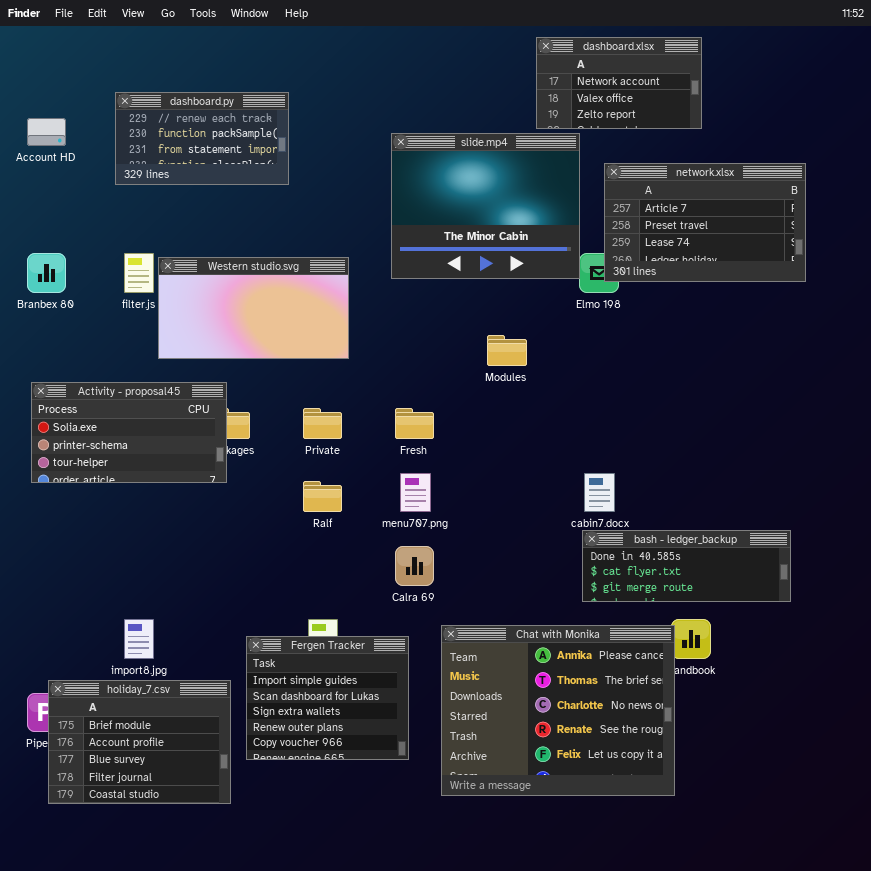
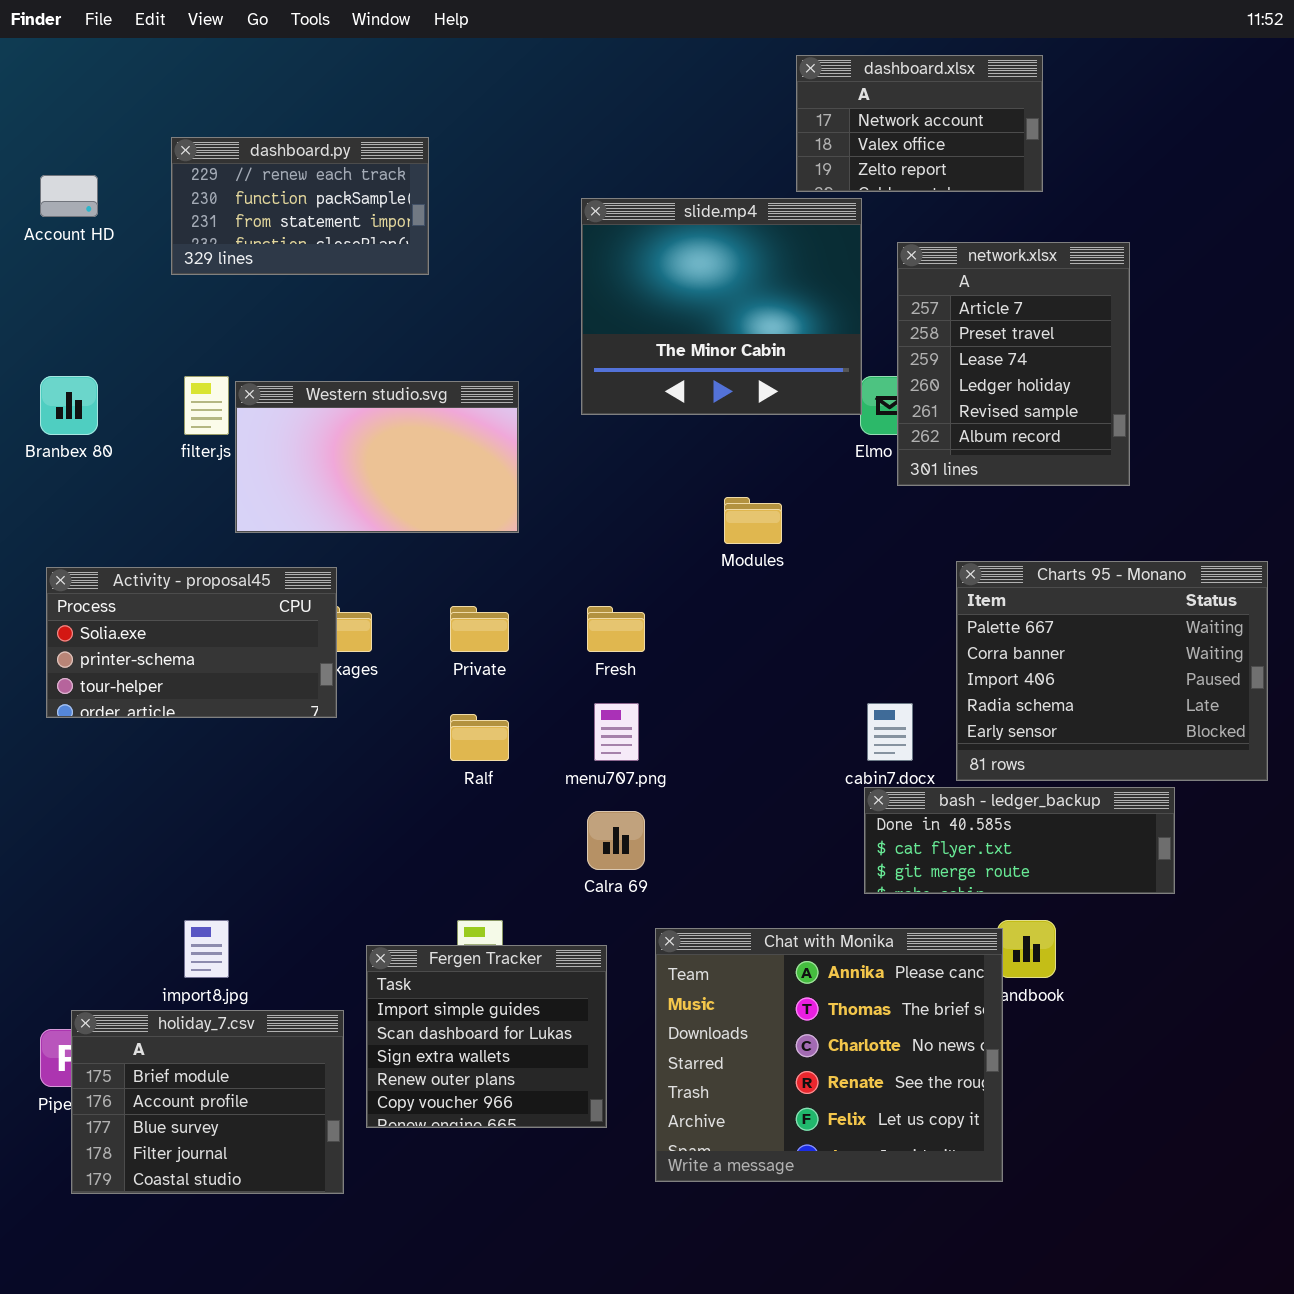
network.xlsx: [604,163,806,282] -> [897,242,1130,486], resized
Charts 95 - Monano: none -> [956,561,1268,781], opened

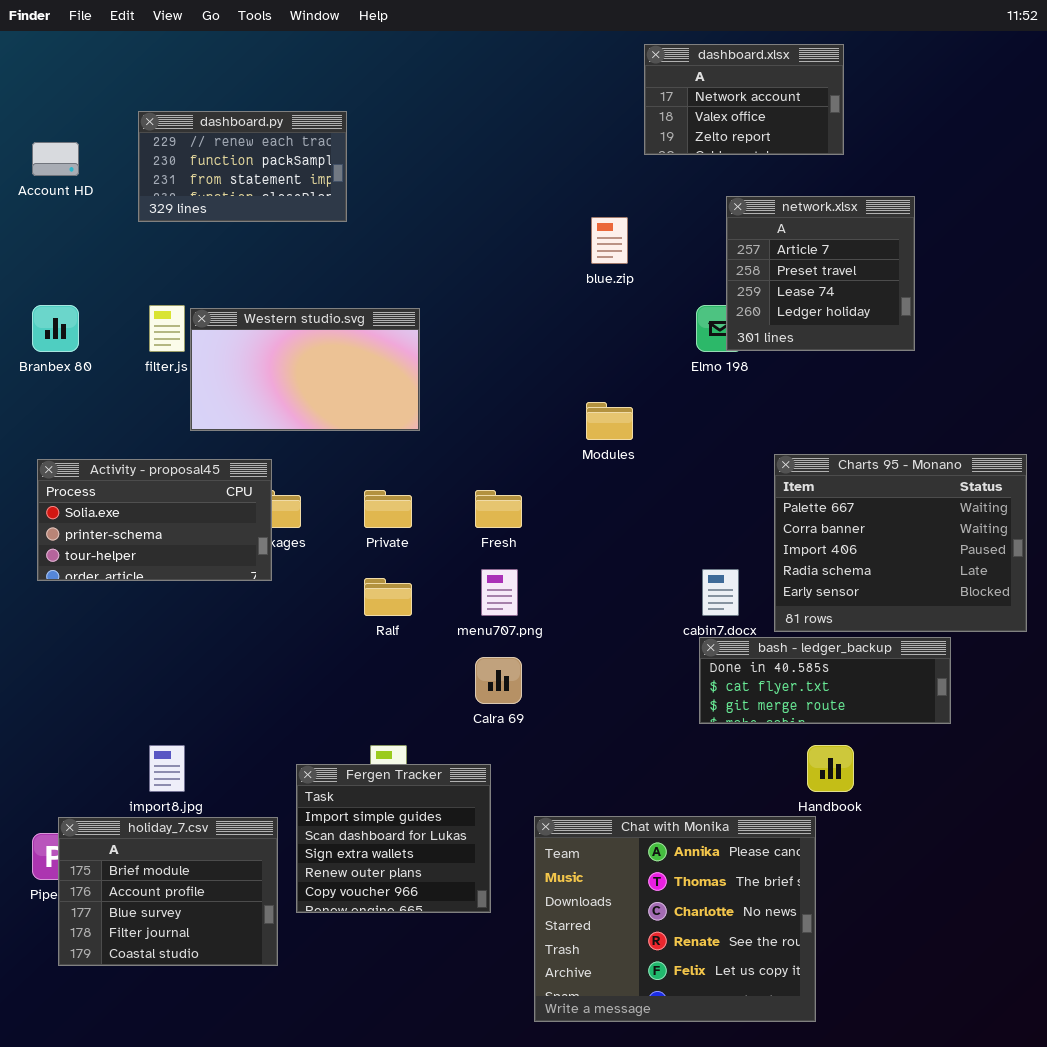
slide.mp4: [581,198,862,415] -> none, closed
network.xlsx: [897,242,1130,486] -> [726,196,915,351], resized
Chat with Monika: [655,928,1003,1182] -> [534,816,816,1022], moved

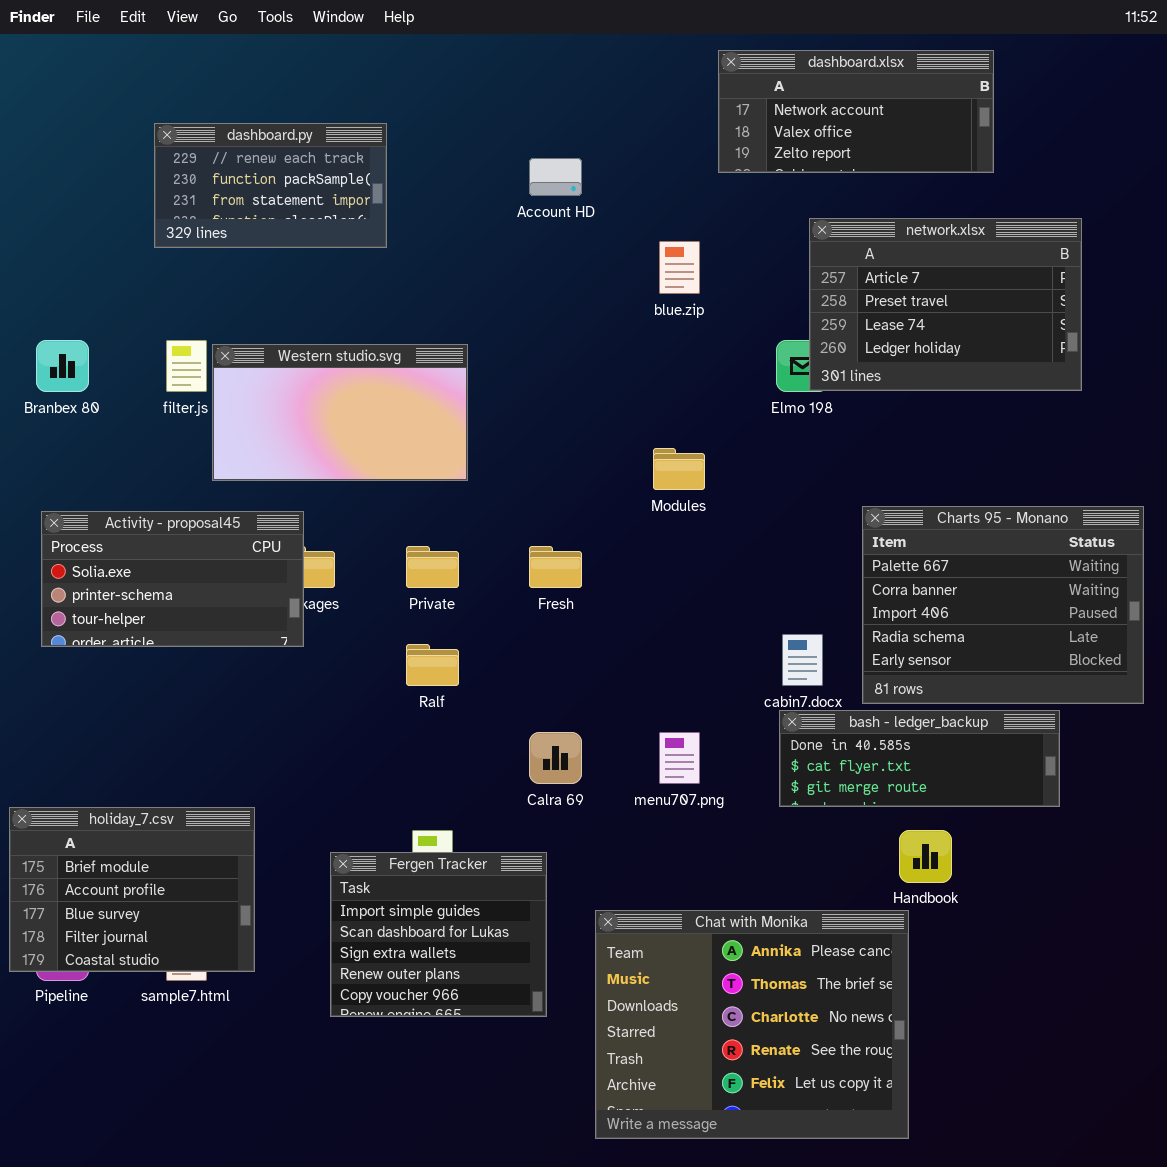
dashboard.xlsx: [644,44,844,155] -> [718,50,994,173], resized
Account HD: [32,142,79,176] -> [529,158,582,196], moved
network.xlsx: [726,196,915,351] -> [809,218,1082,391], resized
menu707.png: [481,569,518,616] -> [659,732,700,784], moved
holiday_7.csv: [58,817,278,966] -> [9,807,255,972], moved

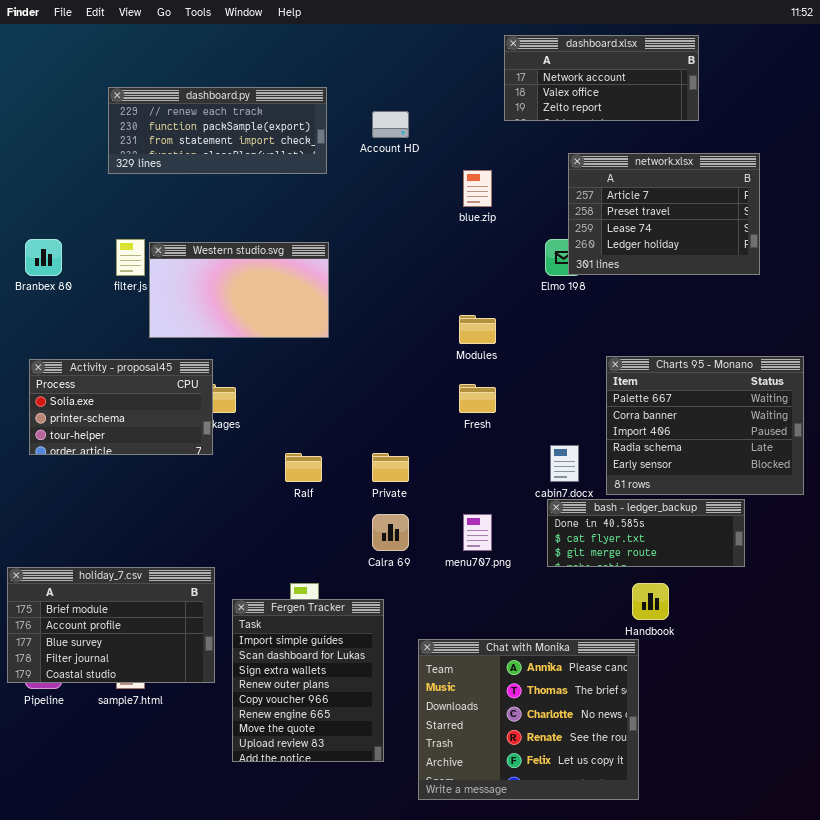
dashboard.py: [154,123,387,248] -> [108,87,327,174], resized
Private: [406,546,459,588] -> [372,453,409,482], moved
Fresh: [529,546,582,588] -> [459,384,496,413], moved
holiday_7.csv: [9,807,255,972] -> [7,567,215,683], resized
Fergen Tracker: [330,852,547,1017] -> [232,599,384,762], resized

